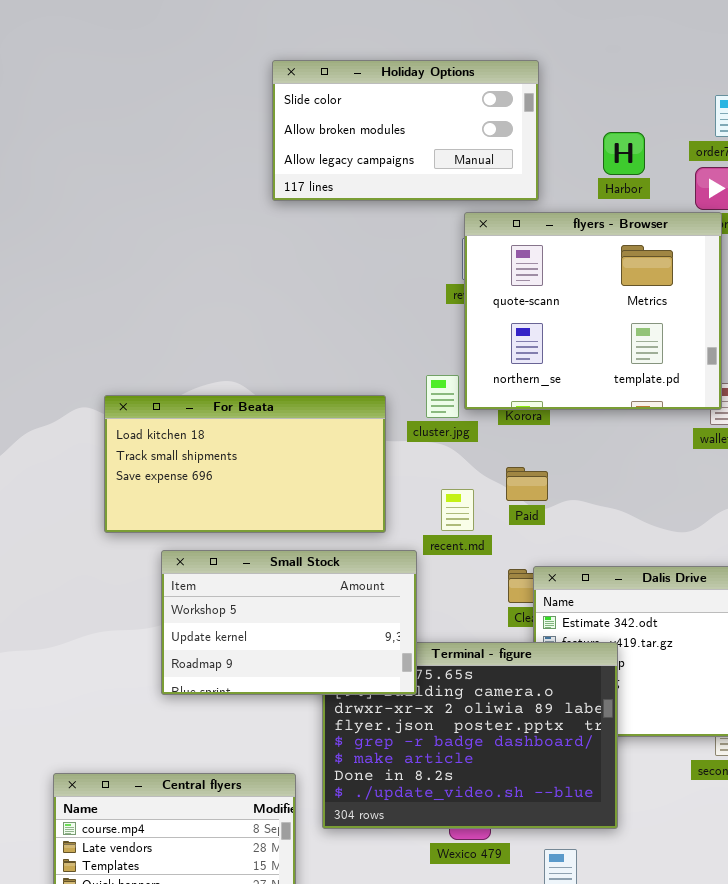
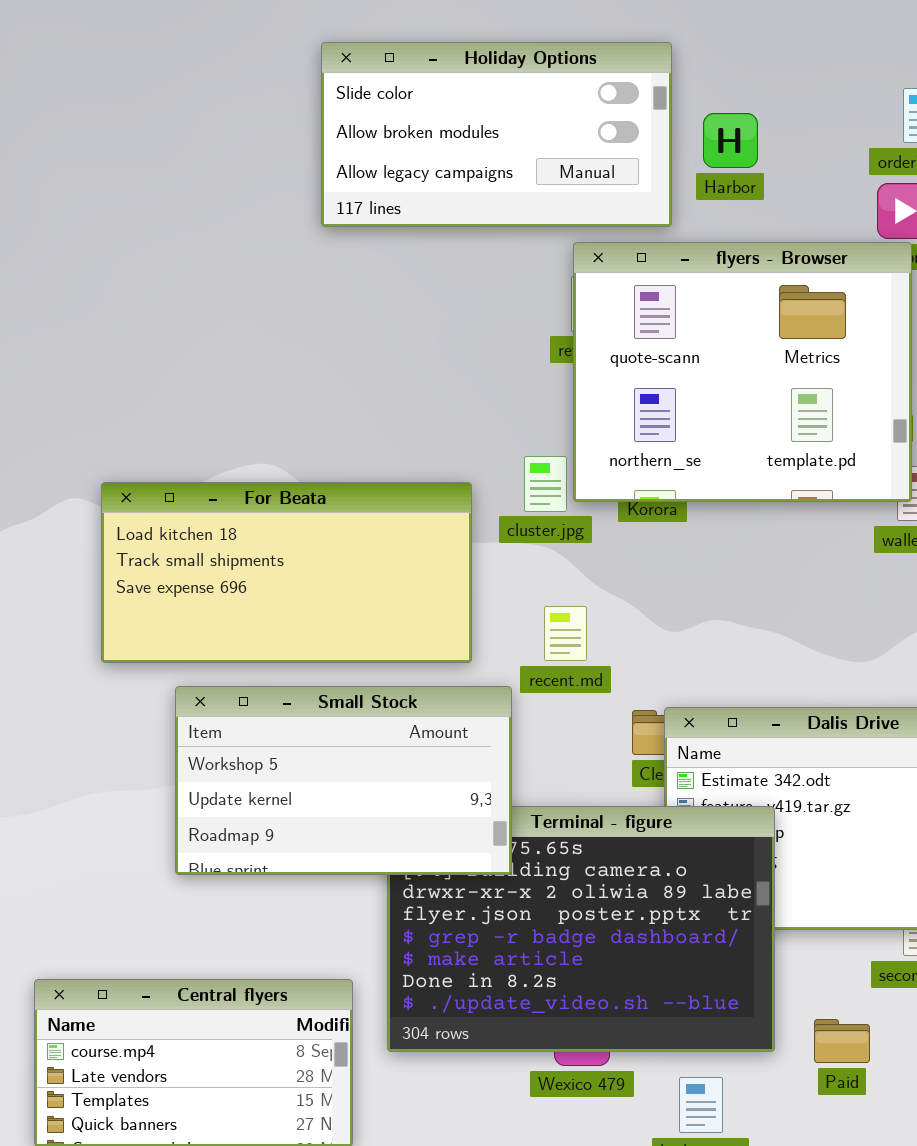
Harbor: [603,132,645,175] -> [703,113,758,168], moved
Paid: [506,467,548,501] -> [814,1019,870,1063], moved

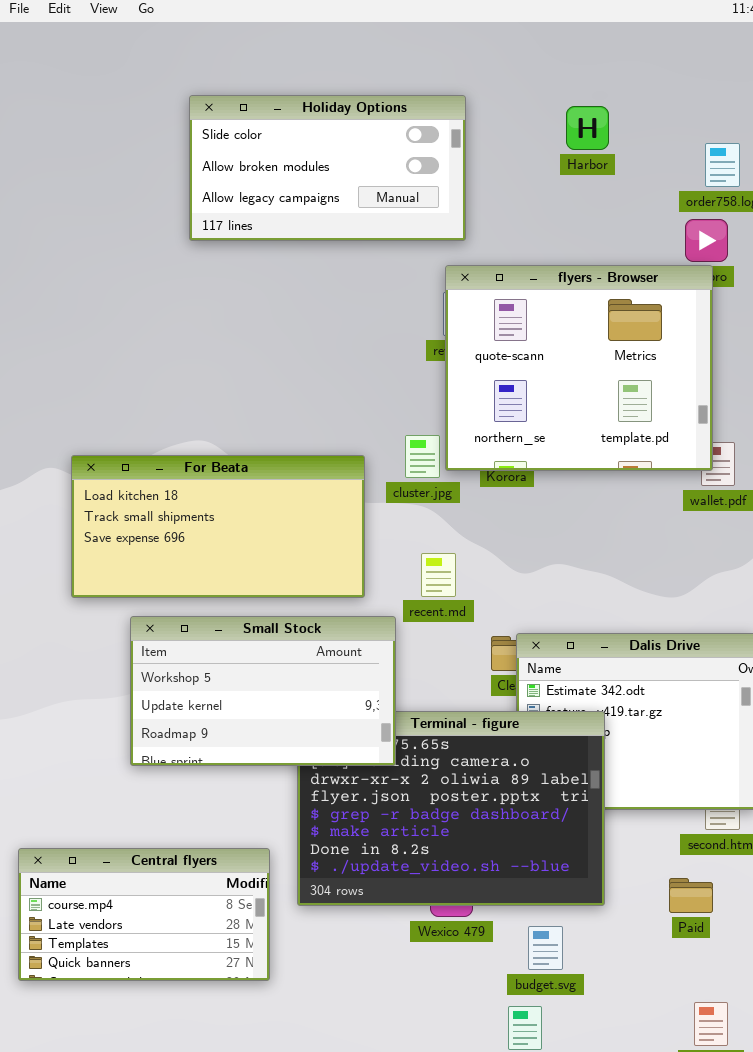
Holiday Options: [321,42,672,227] -> [189,95,466,241], moved
Harbor: [703,113,758,168] -> [566,106,609,150], moved
Paid: [814,1019,870,1063] -> [669,878,713,913], moved

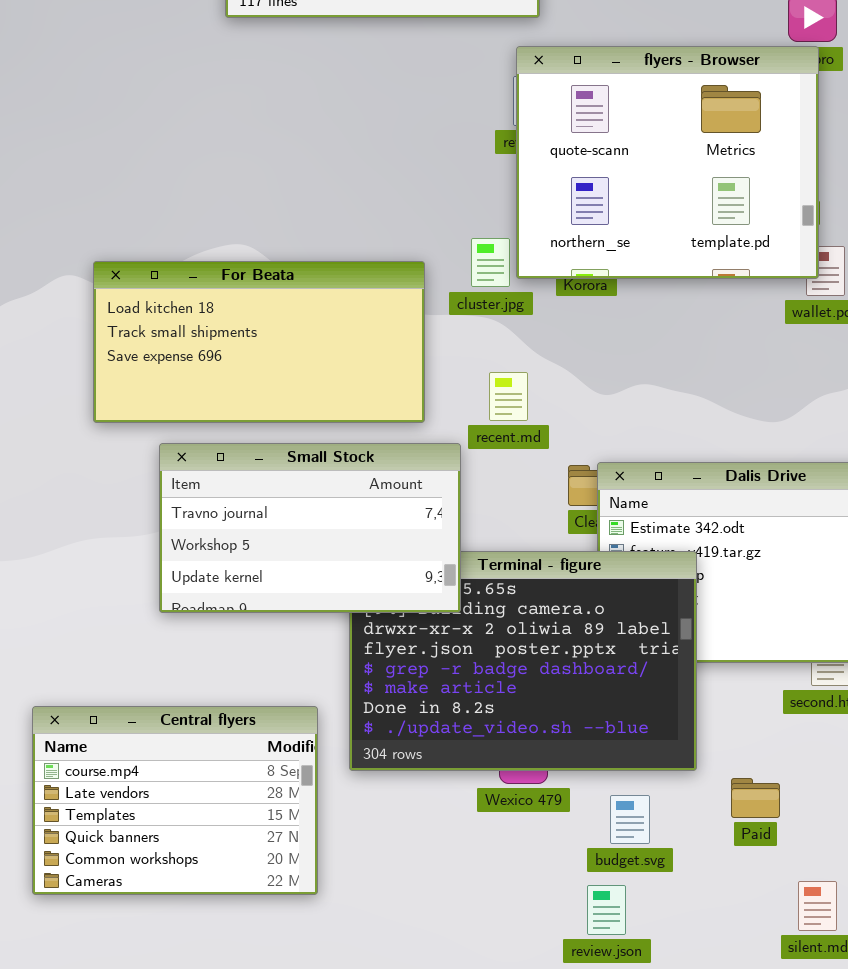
Small Stock: [130,616,396,766] -> [159,443,461,613], scrolled up 1 row
Central flyers: [18,848,270,981] -> [32,706,318,895], resized
Paid: [669,878,713,913] -> [731,778,780,818], moved

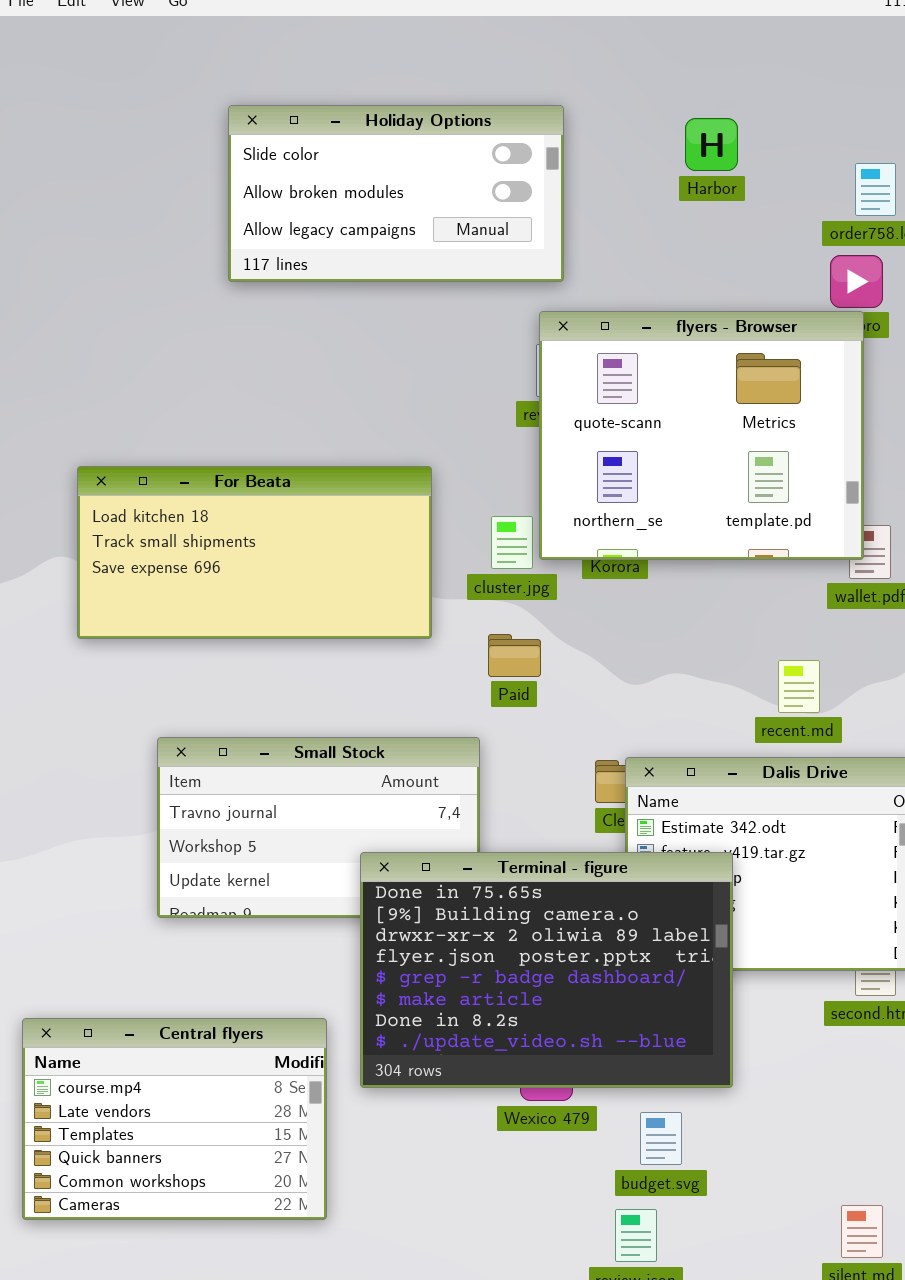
For Beata: [93,261,425,423] -> [77,466,432,639], moved
recent.md: [489,372,528,421] -> [778,660,820,713], moved
Terminal - figure: [349,551,697,771] -> [360,852,733,1088], raised
Paid: [731,778,780,818] -> [488,634,541,677], moved

